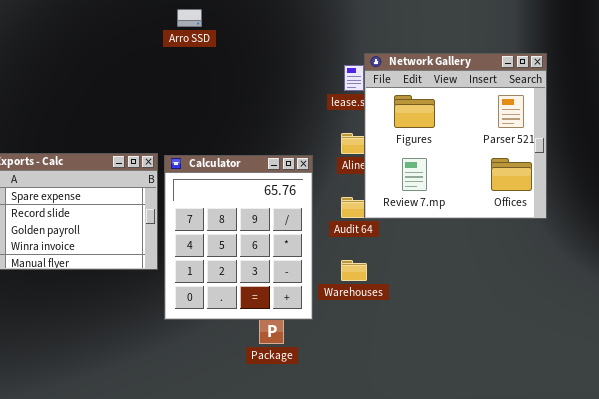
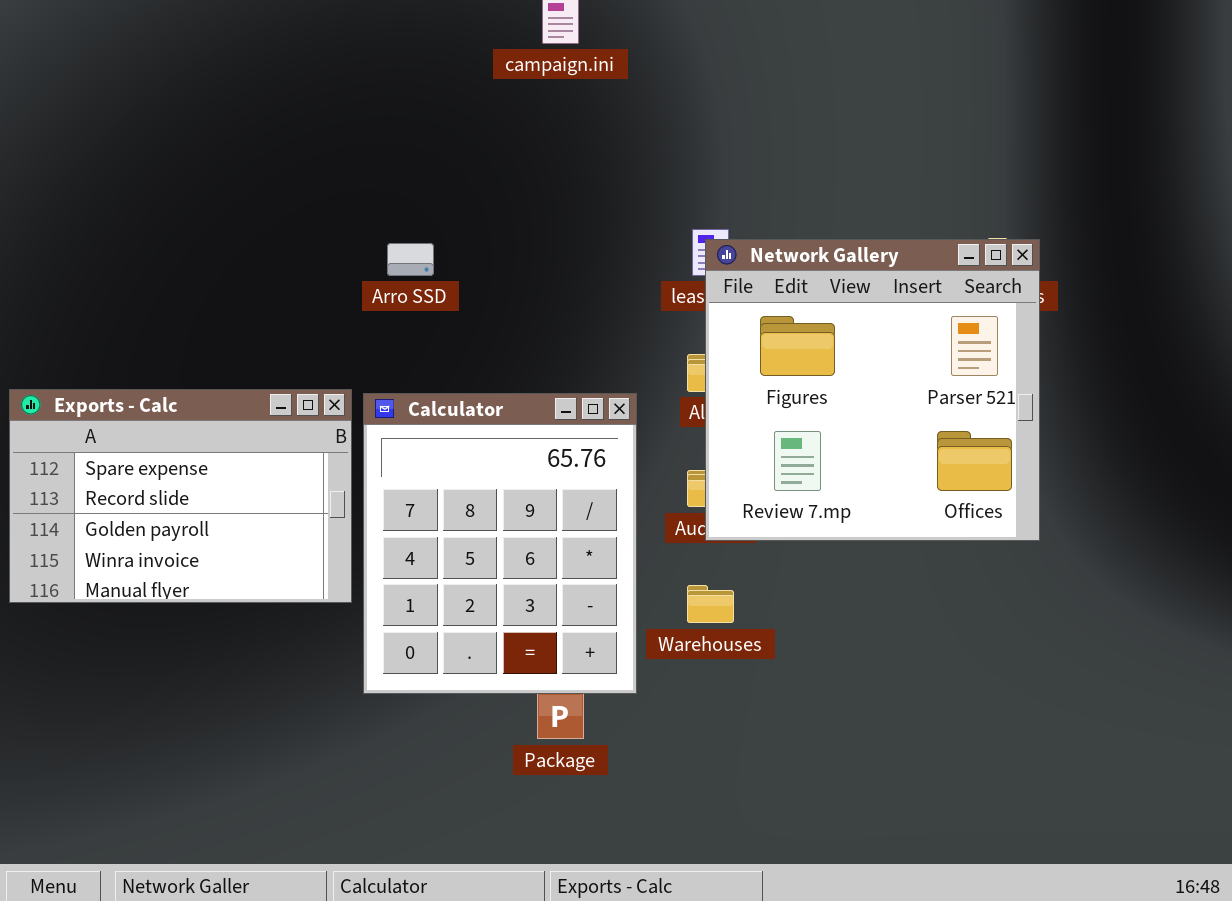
Arro SSD: [177,9,202,27] -> [387,243,434,276], moved
Network Gallery: [364,53,547,219] -> [705,239,1040,541], moved

